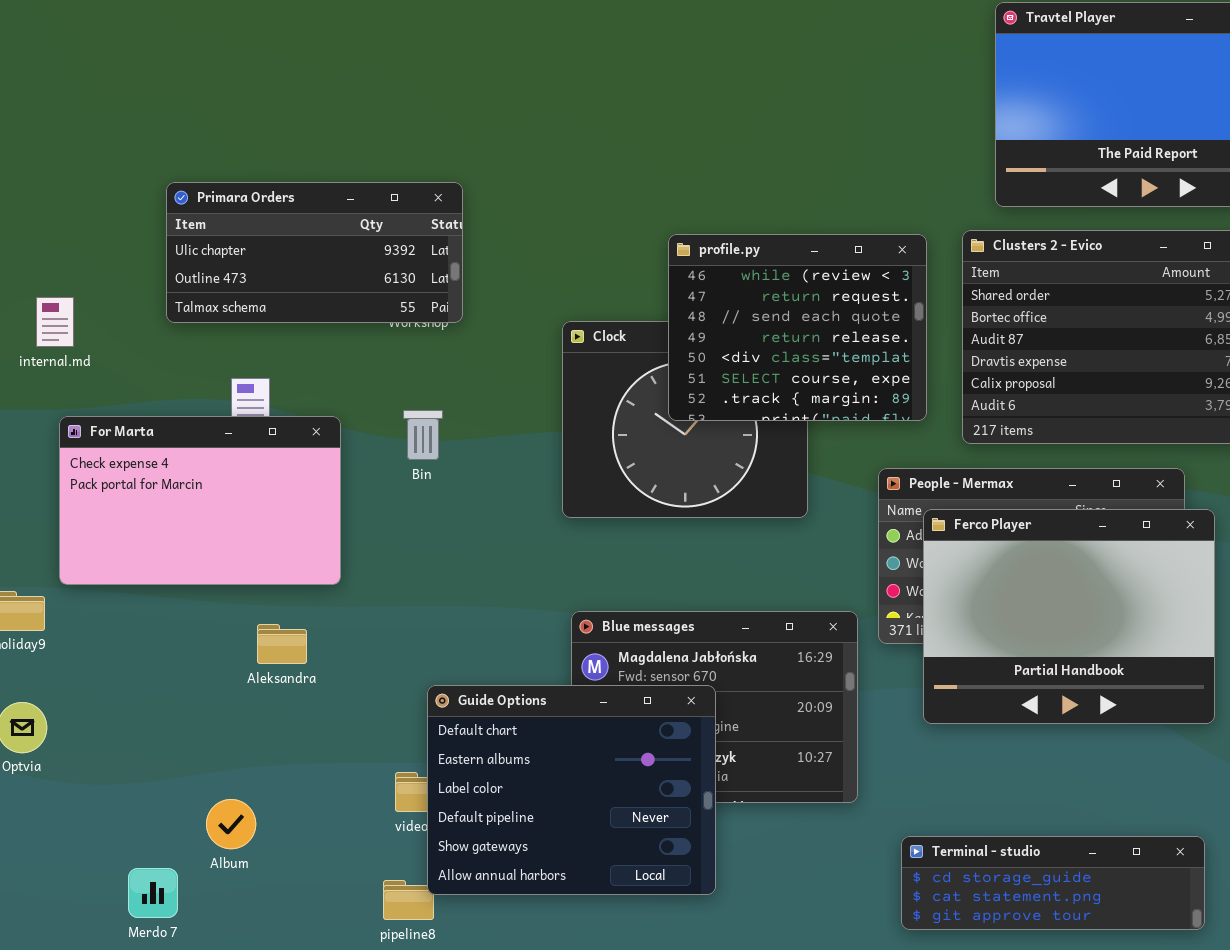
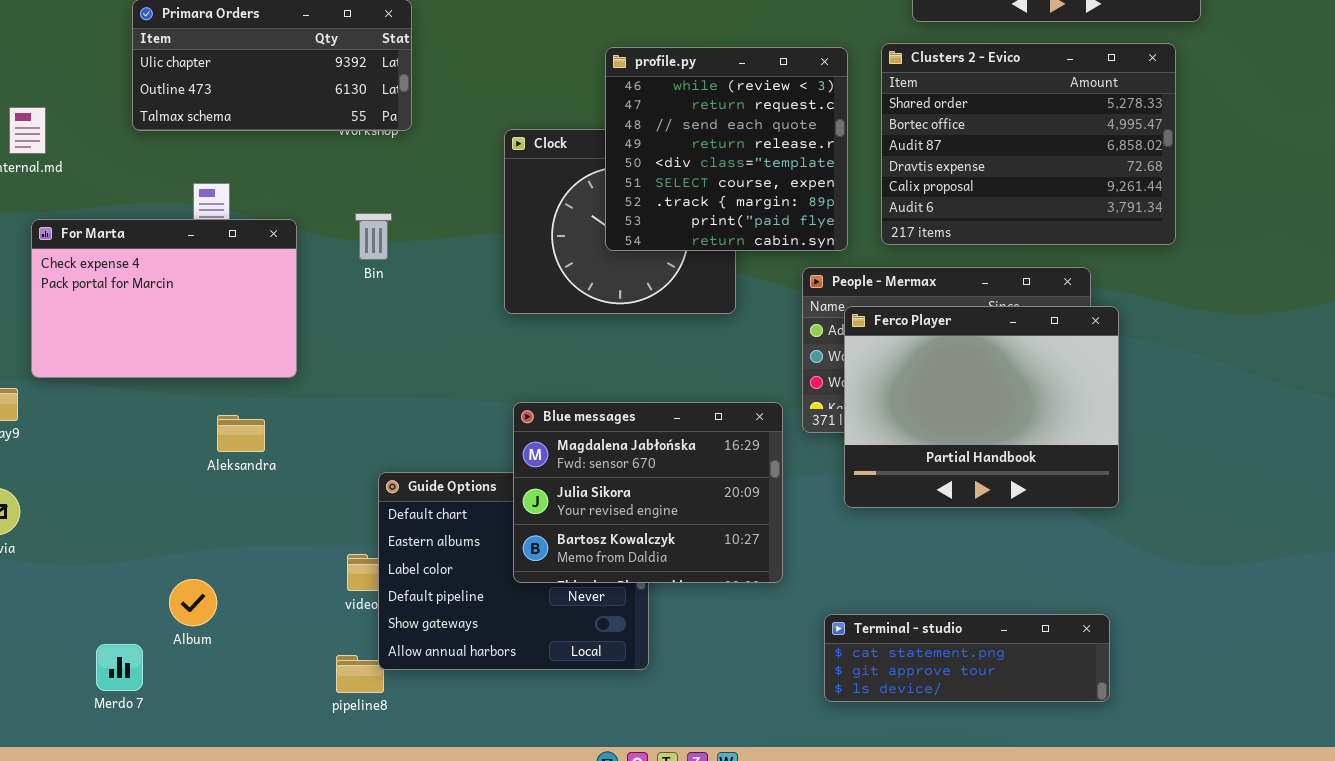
profile.py: [668,234,927,421] -> [605,47,848,251], resized
Blue messages: [571,611,858,803] -> [513,402,783,583], raised
Terminal - studio: [901,836,1205,930] -> [824,614,1110,702], scrolled down 1 row

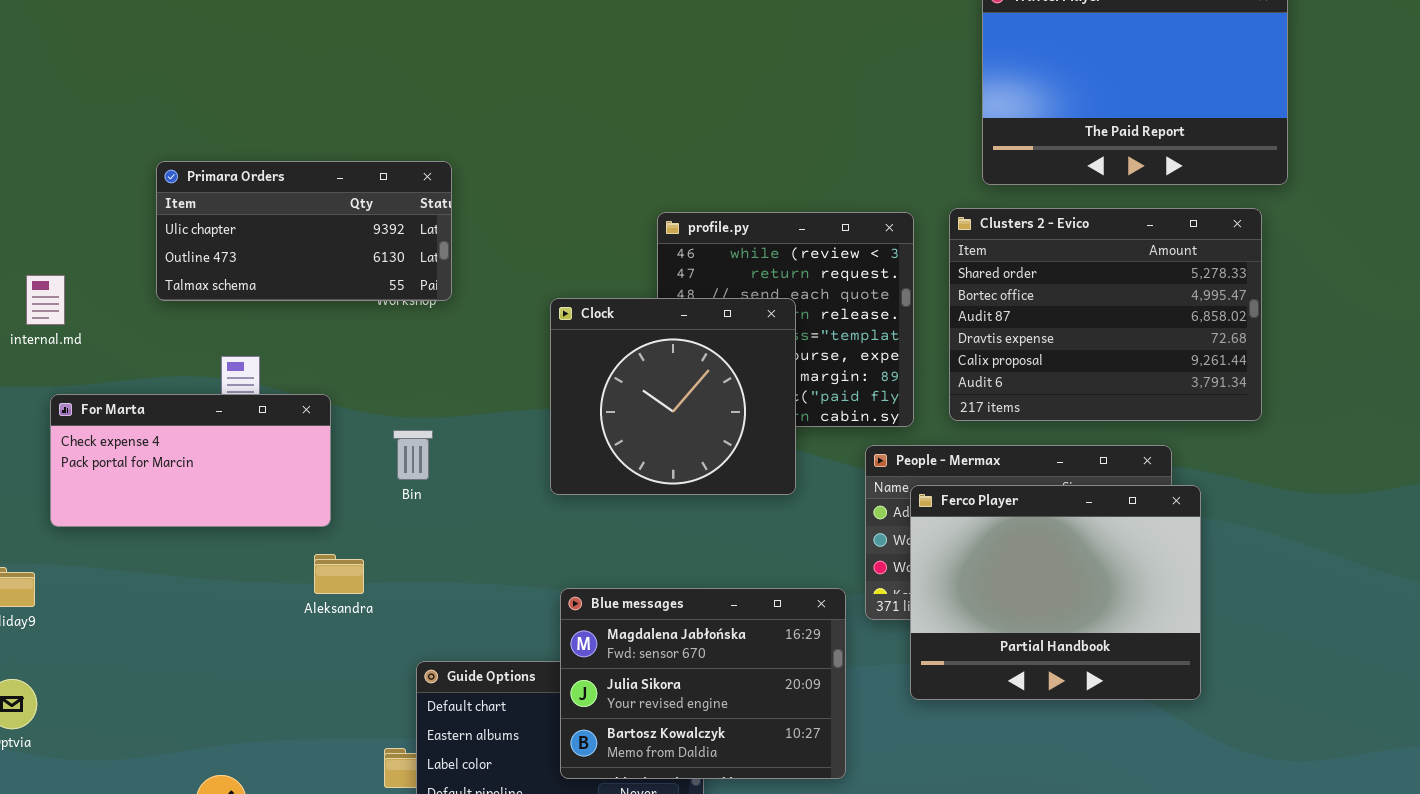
Clock: [504,129,736,314] -> [550,298,796,495], raised
Bin: [355,213,392,260] -> [393,430,433,480], moved
For Marta: [31,219,297,378] -> [50,394,331,527], resized
Aleksandra: [217,415,265,452] -> [314,554,364,594], moved

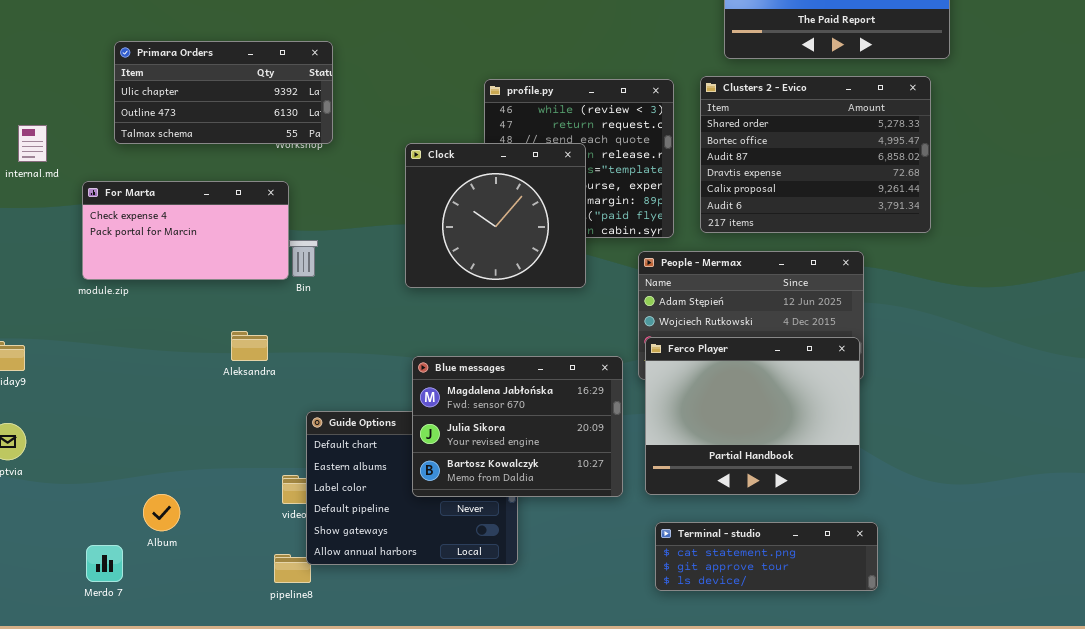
For Marta: [50,394,331,527] -> [82,181,289,280], moved
Ferco Player: [910,485,1201,700] -> [645,337,860,495], moved

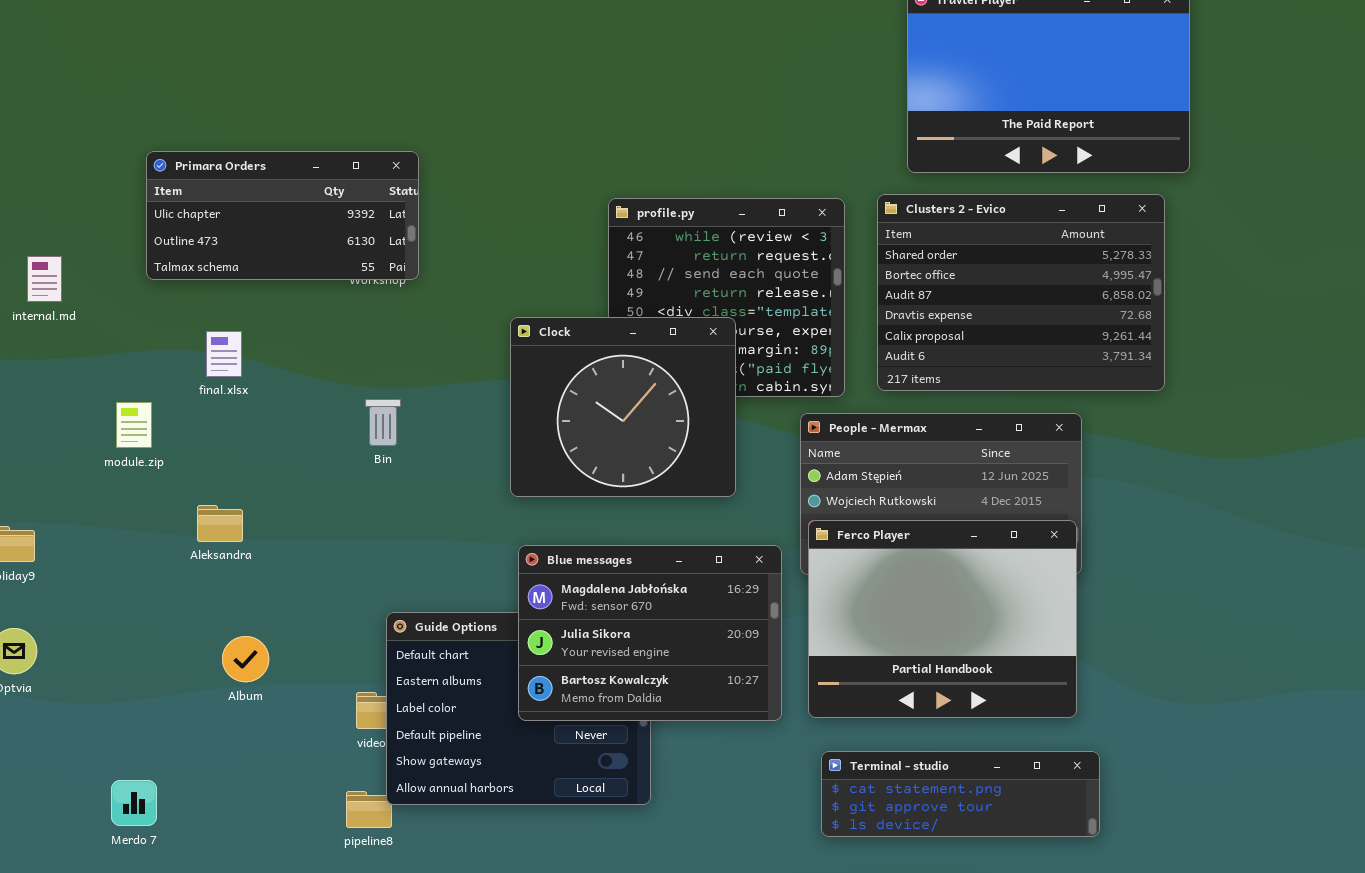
Clock: [405,143,586,288] -> [510,317,736,497], moved
For Marta: [82,181,289,280] -> none, closed
Aleksandra: [231,331,268,361] -> [197,505,243,542], moved
Album: [143,494,180,531] -> [222,636,269,682], moved

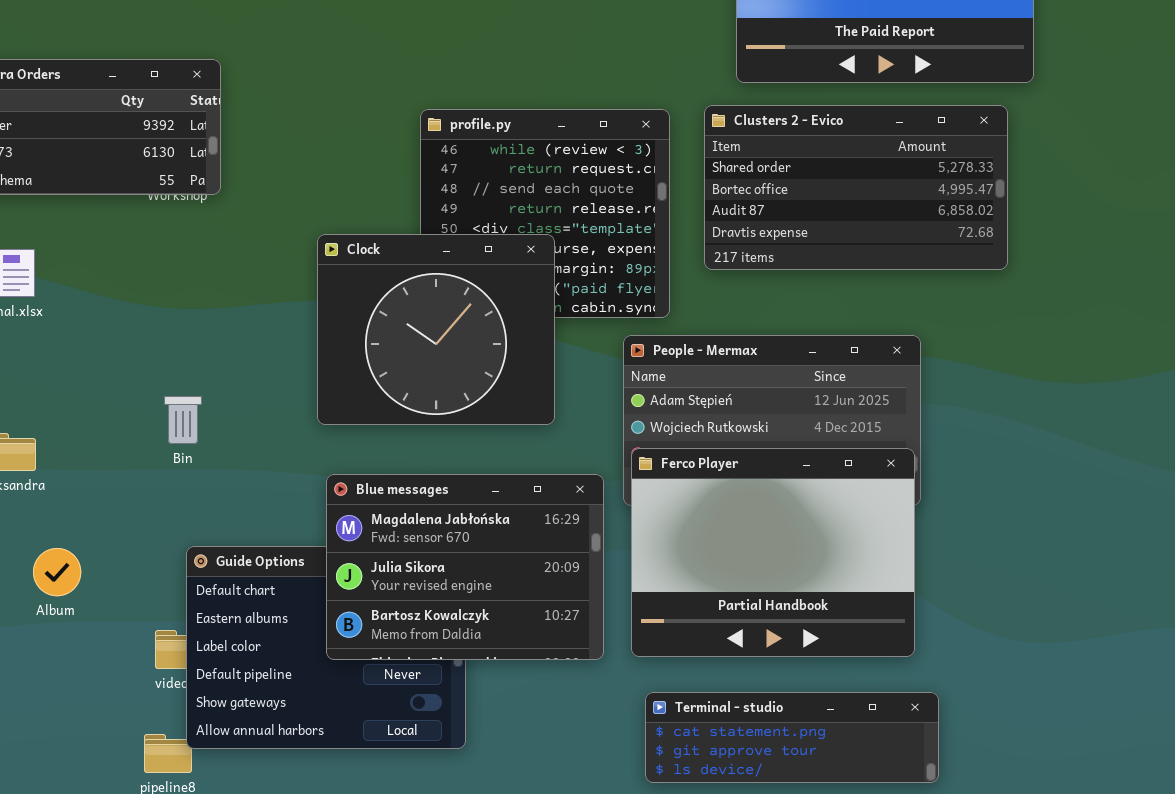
Clusters 2 - Evico: [877,194,1165,391] -> [704,105,1008,270], resized
Bin: [365,399,401,446] -> [164,396,202,444], moved
Album: [222,636,269,682] -> [33,548,81,596], moved

